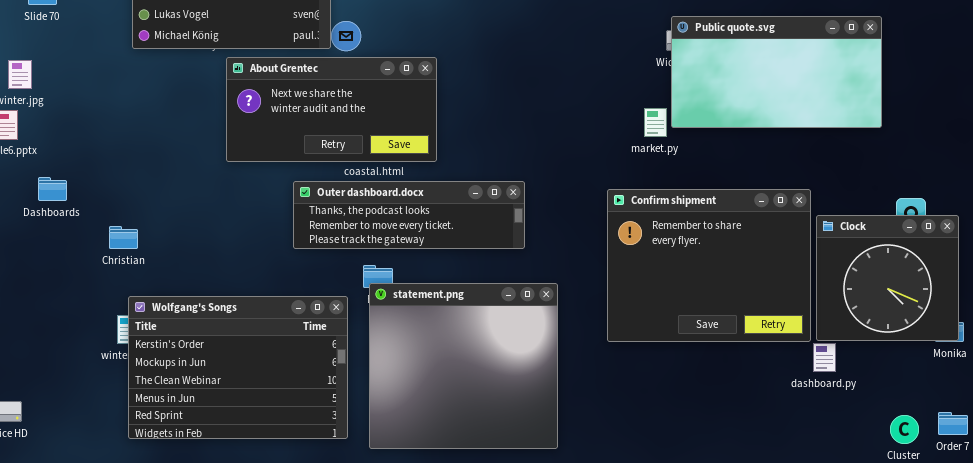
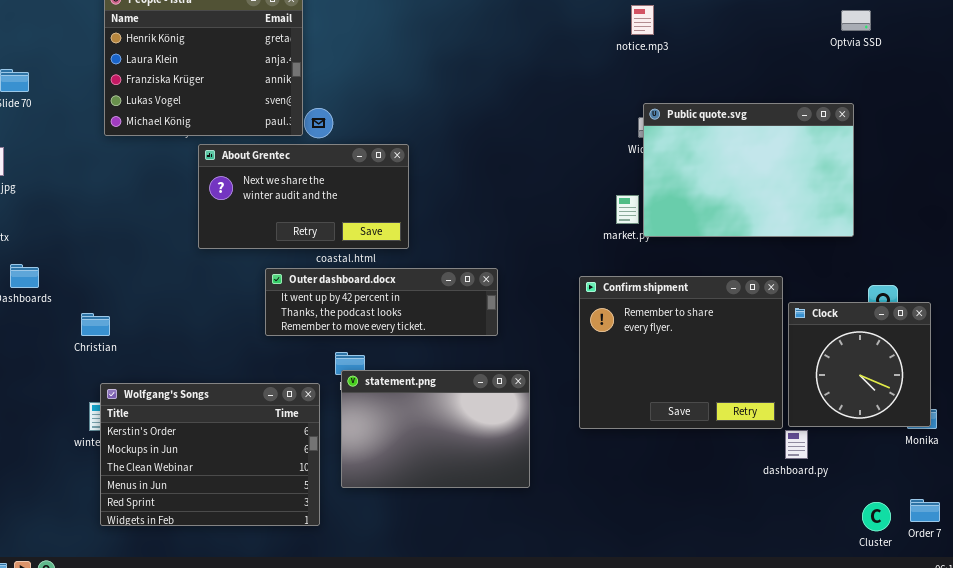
Public quote.svg: [671,16,882,128] -> [643,103,854,237], resized
Outer dashboard.docx: [293,181,525,249] -> [265,268,498,336], scrolled up 1 row
statement.png: [369,283,558,449] -> [341,370,530,488], resized

